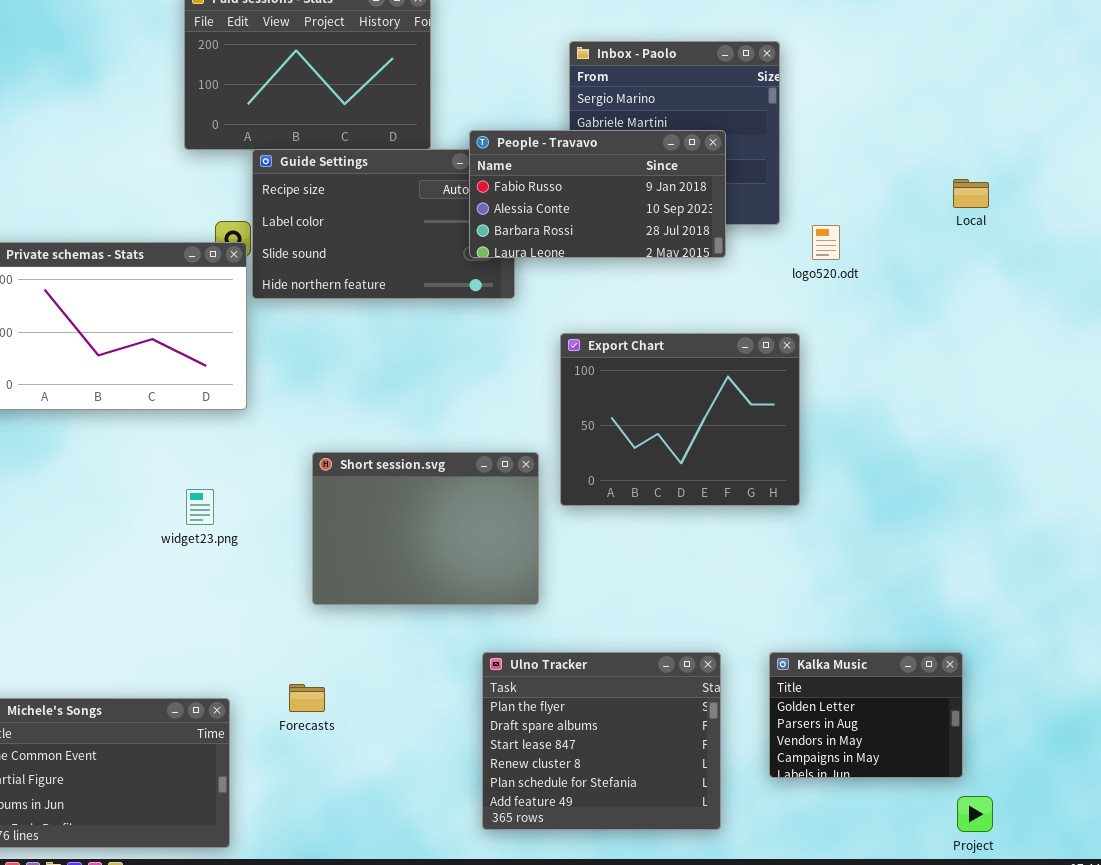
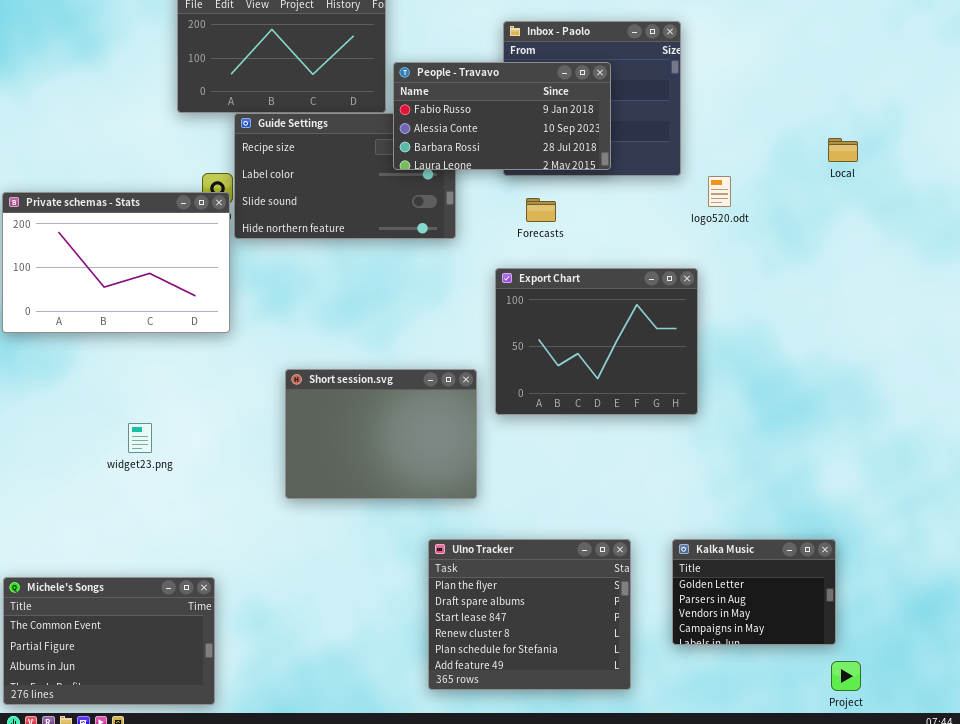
People - Travavo: [469,130,726,258] -> [393,62,611,170], moved
widget23.png: [186,489,214,525] -> [128,423,152,453], moved
Forecasts: [289,684,325,712] -> [526,198,556,222], moved

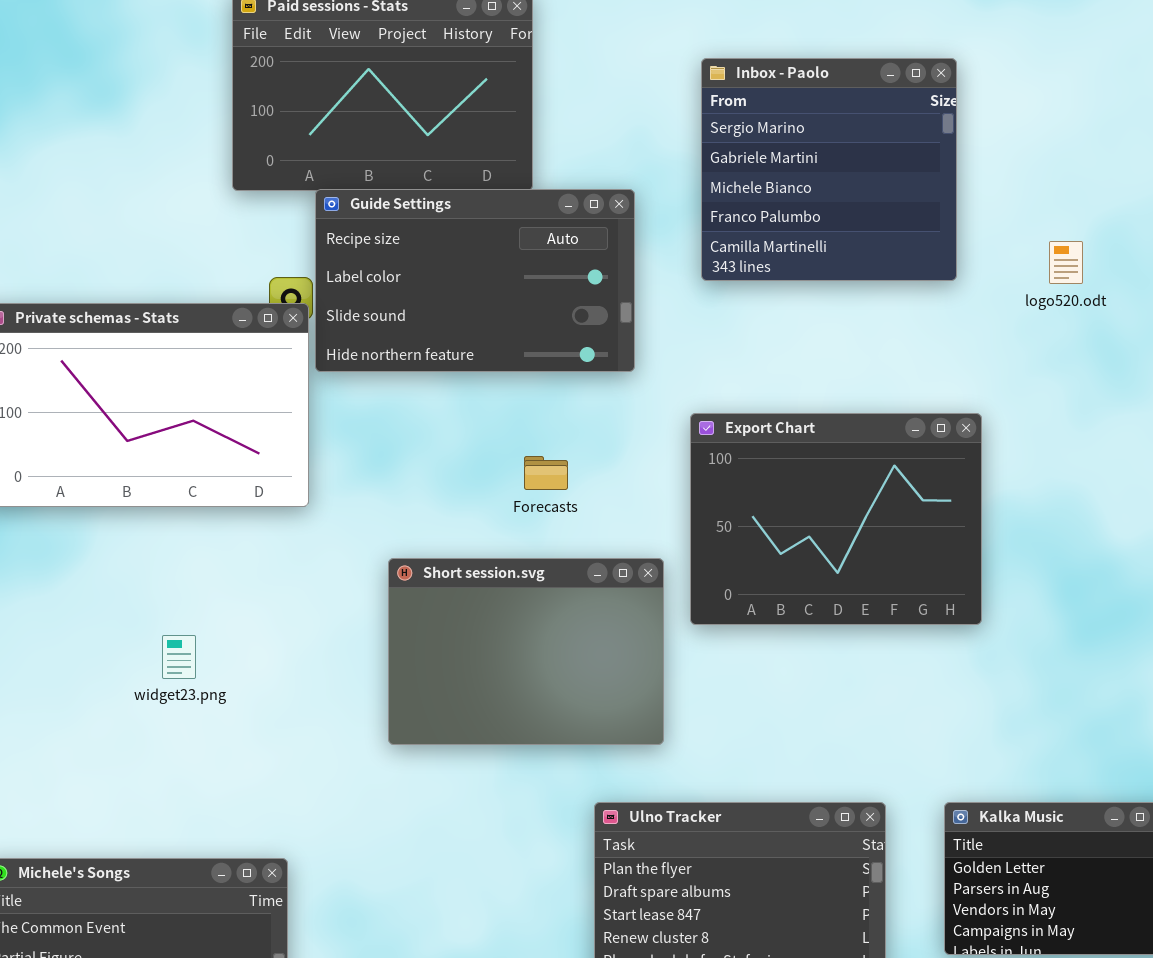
People - Travavo: [393,62,611,170] -> none, closed
logo520.odt: [708,176,731,207] -> [1049,241,1083,284], moved
Forecasts: [526,198,556,222] -> [524,456,568,490], moved

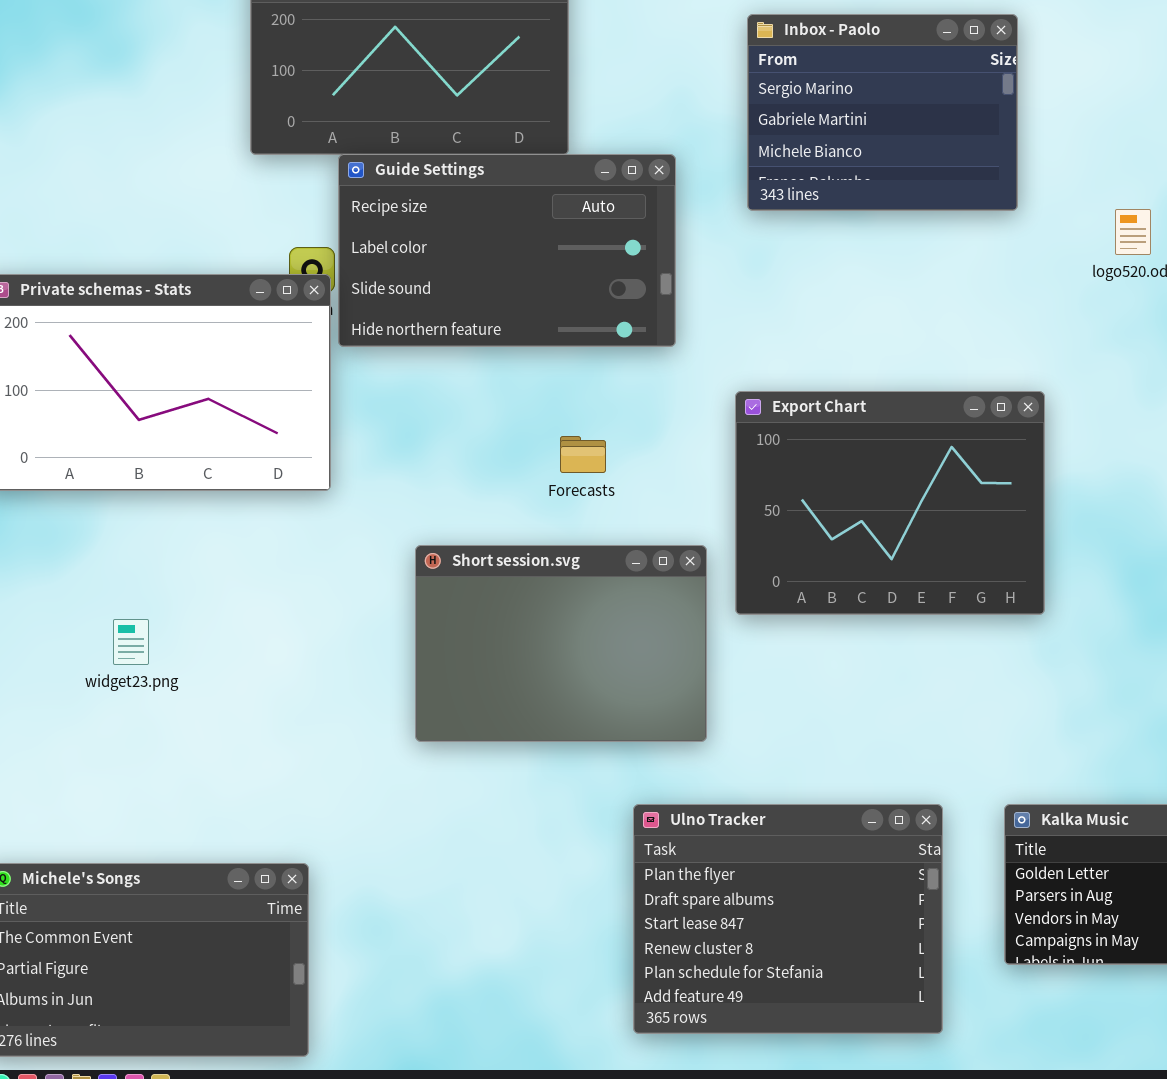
Inbox - Paolo: [701,58,957,281] -> [747,14,1018,211], resized
widget23.png: [162,635,196,679] -> [113,619,149,665], moved

